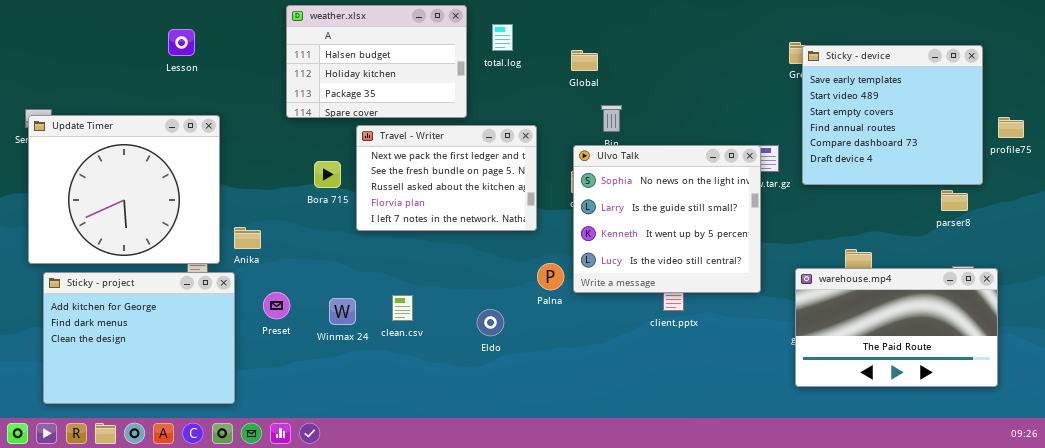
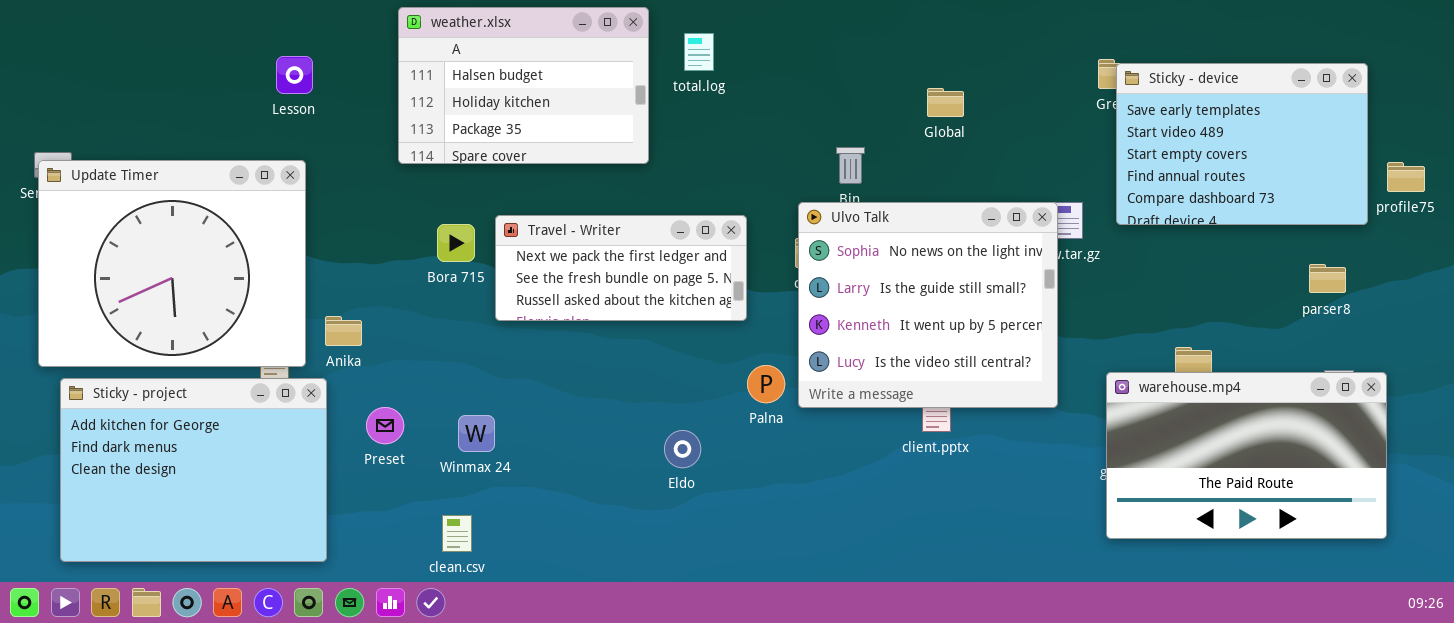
Lesson: [168,29,195,56] -> [276,56,313,94], moved
Sticky - device: [802,45,983,185] -> [1116,63,1368,225], resized
Global: [571,50,598,71] -> [927,88,964,117], moved
Travel - Writer: [356,125,537,231] -> [495,215,747,321], resized
clean.csv: [392,295,413,321] -> [442,515,472,552], moved

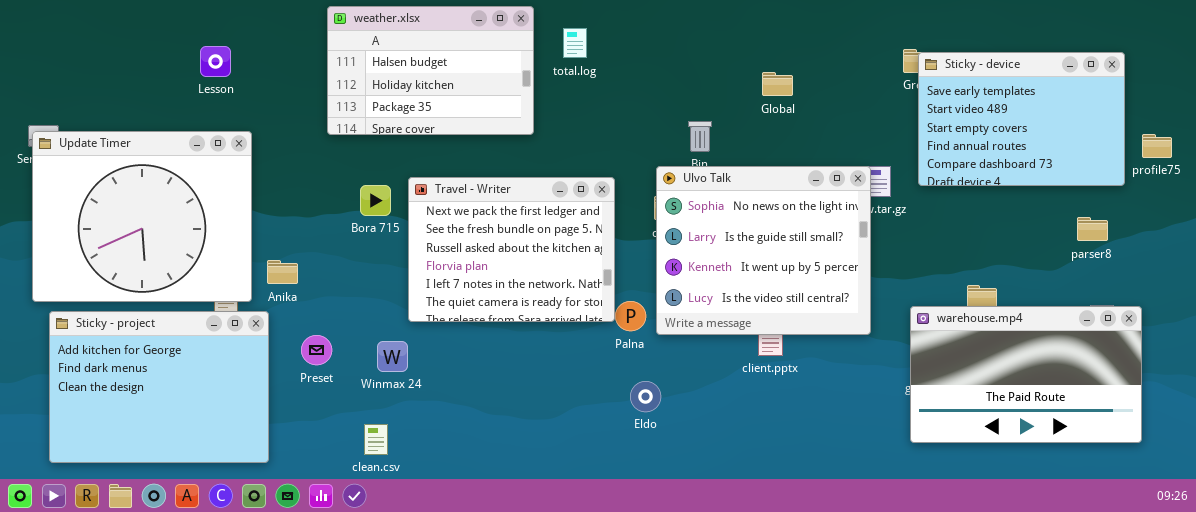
Lesson: [276,56,313,94] -> [200,46,231,77], moved
Travel - Writer: [495,215,747,321] -> [408,177,615,322], resized
Eldo: [664,430,701,468] -> [630,381,661,412], moved

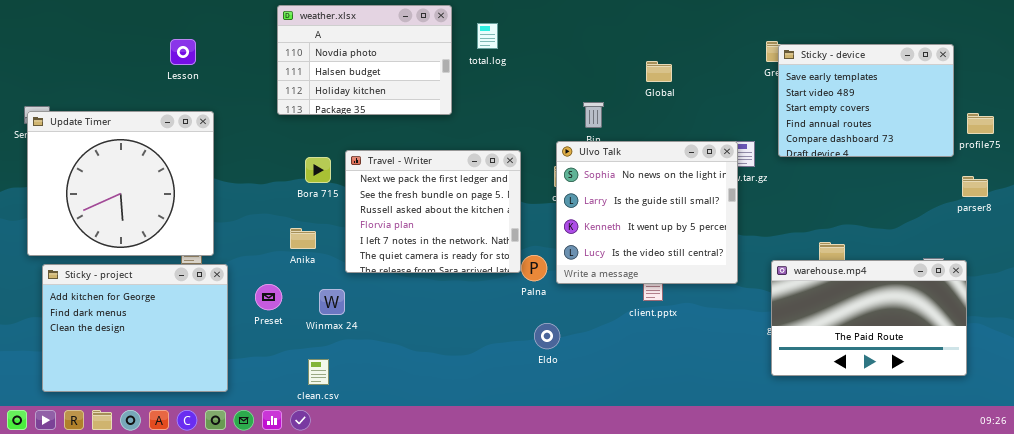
weather.xlsx: [327,6,534,135] -> [277,5,452,115], scrolled up 1 row
parser8: [1077,217,1108,241] -> [962,176,988,197], moved
Anika: [267,260,298,284] -> [290,228,316,249], moved

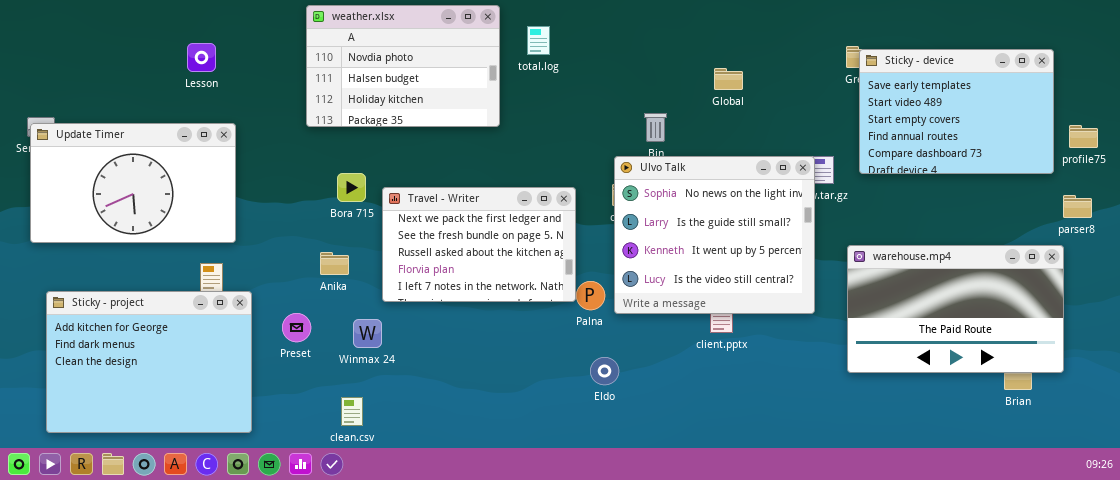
Update Timer: [27,111,214,256] -> [30,123,236,243], resized
Travel - Writer: [345,150,521,273] -> [382,187,576,302], resized
warehouse.mp4: [771,260,967,376] -> [847,245,1064,373], moved

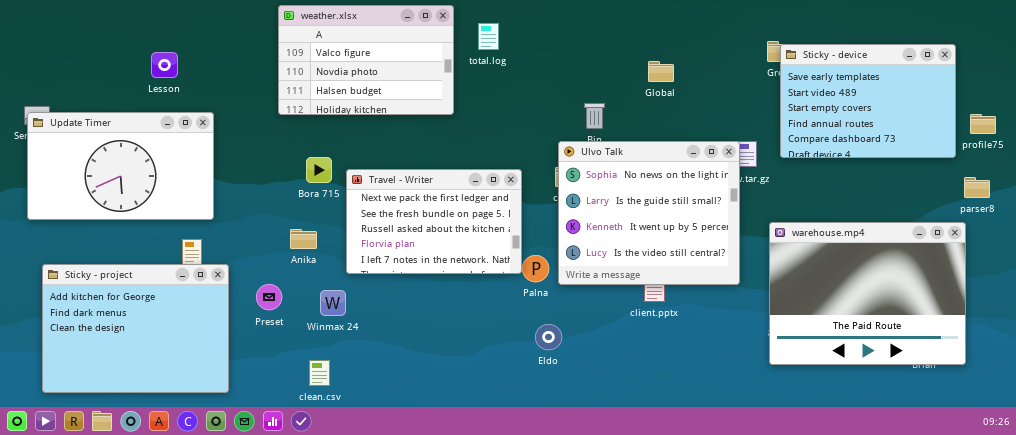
weather.xlsx: [306,5,500,127] -> [278,5,454,115], scrolled up 1 row
Lesson: [187,43,216,72] -> [151,52,178,78], moved
warehouse.mp4: [847,245,1064,373] -> [769,222,966,365], resized

